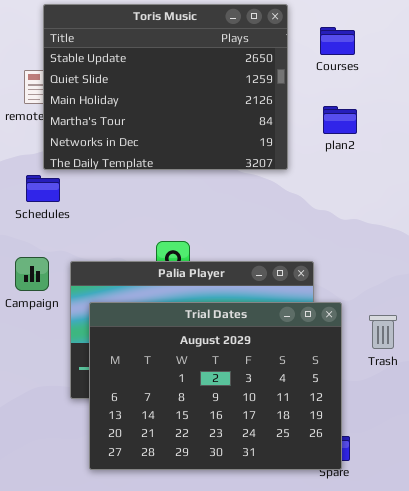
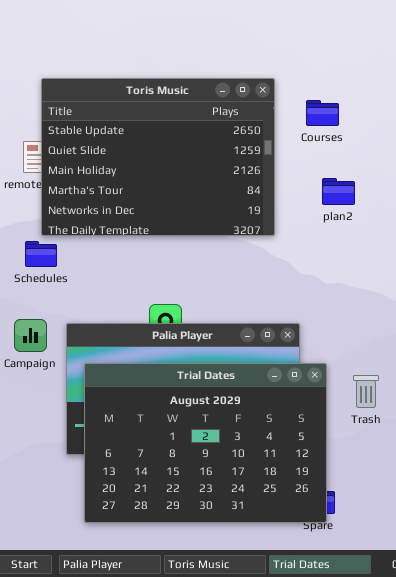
plan2: [323,106,357,134] -> [322,178,355,205], moved

